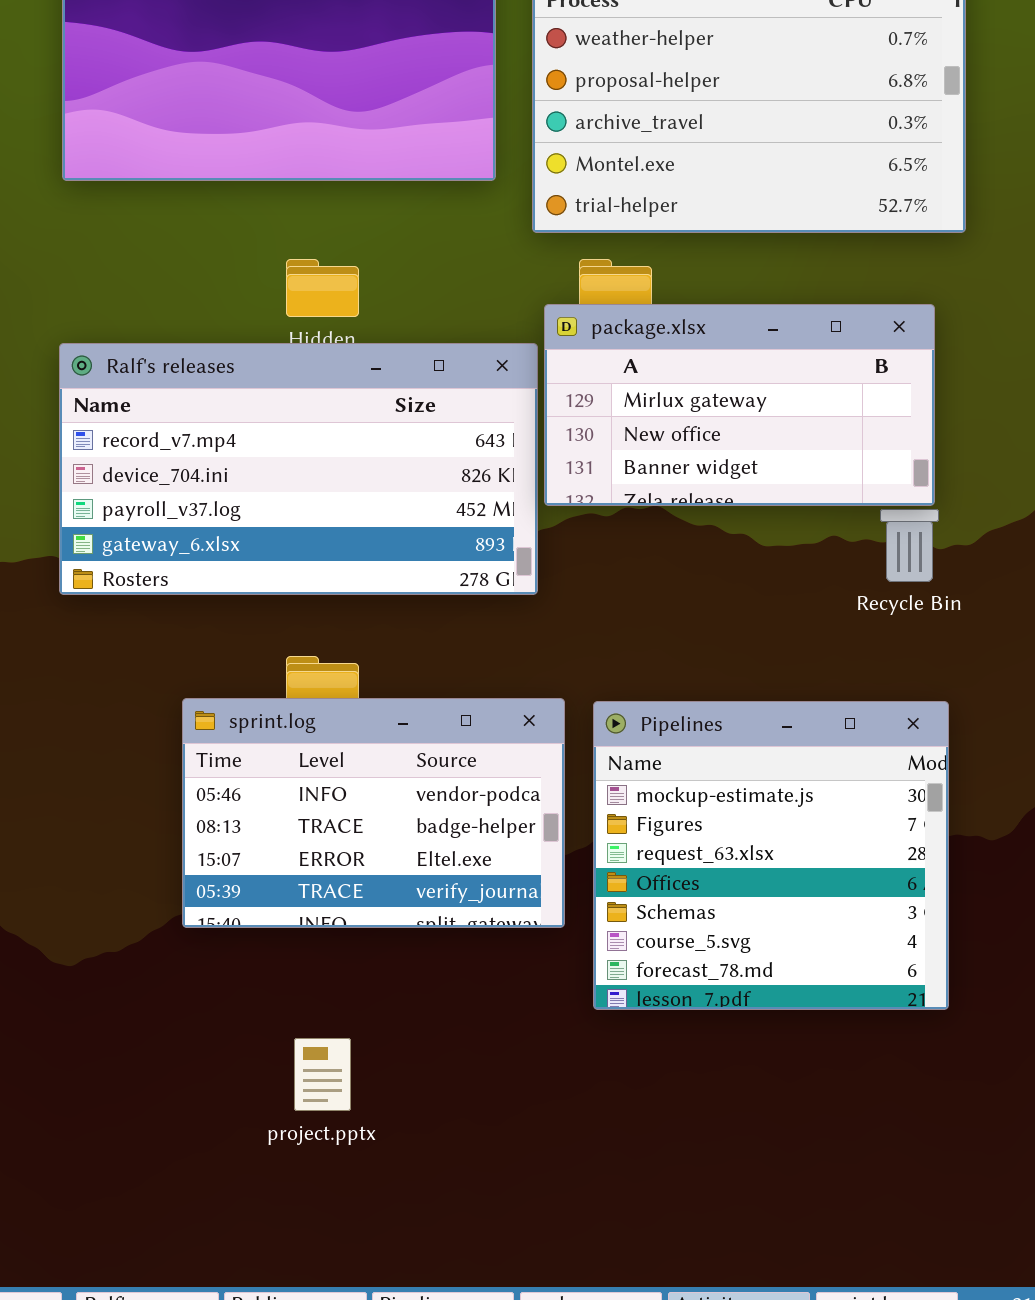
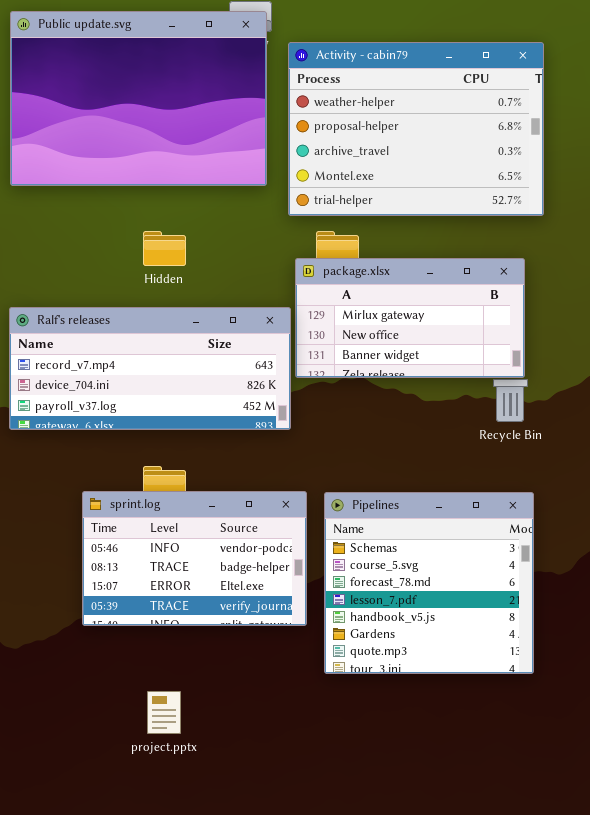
Ralf's releases: [59,343,538,595] -> [9,307,291,430], resized
Pipelines: [593,701,949,1010] -> [324,492,534,674], scrolled down 4 rows

